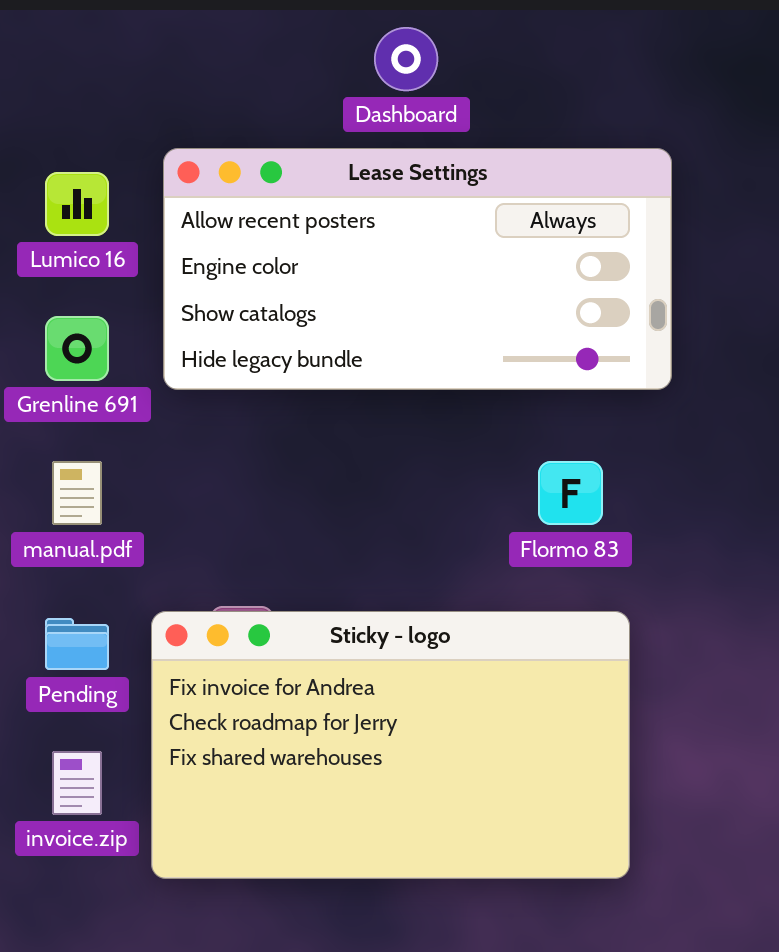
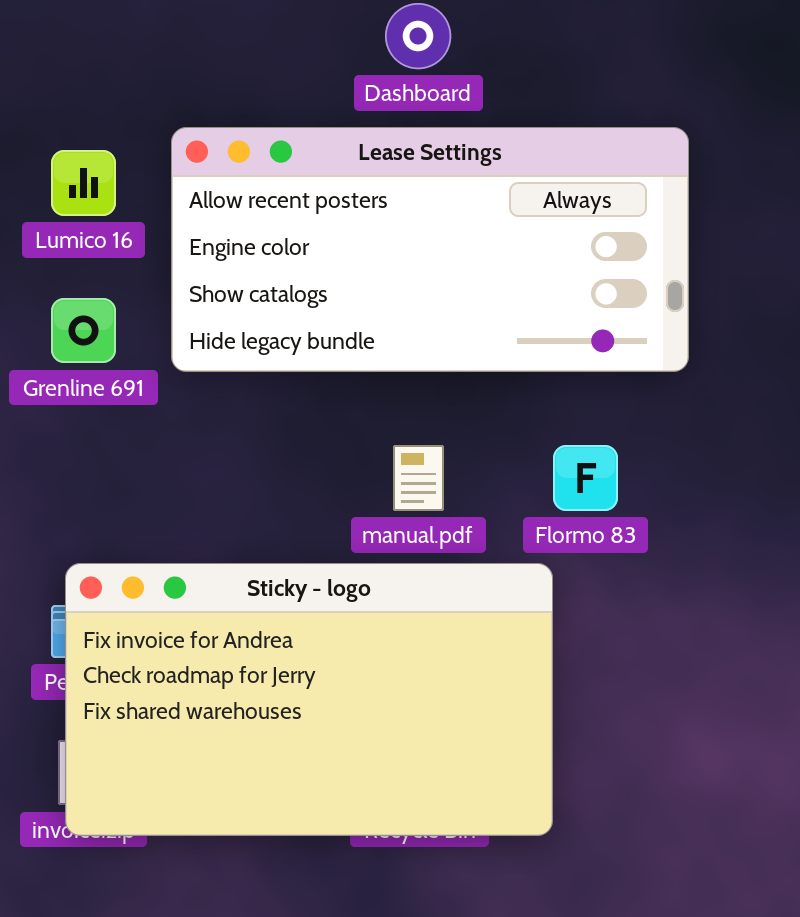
manual.pdf: [52,461,102,525] -> [393,445,444,511], moved
Sticky - logo: [151,611,630,879] -> [65,563,553,836], moved

